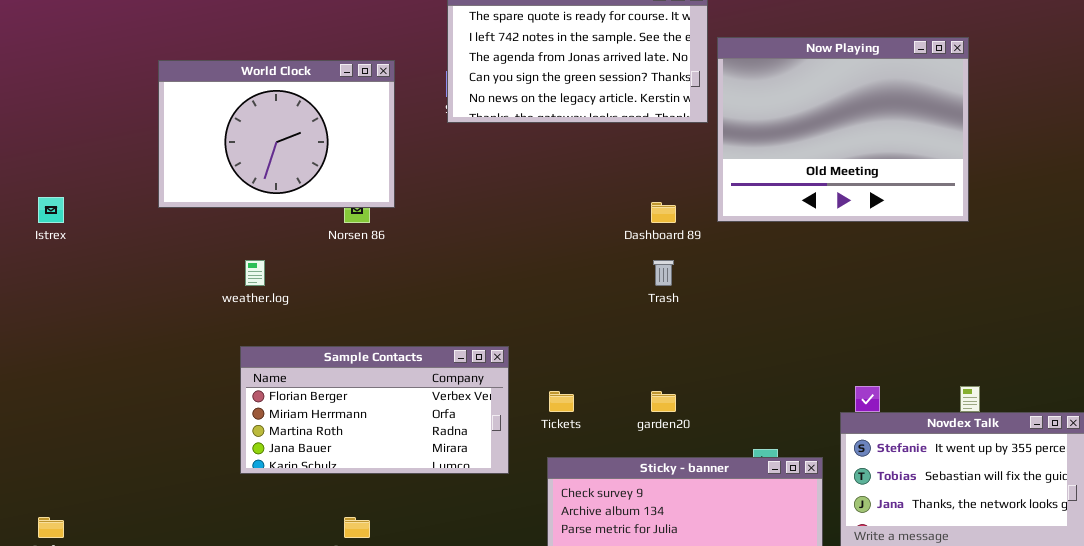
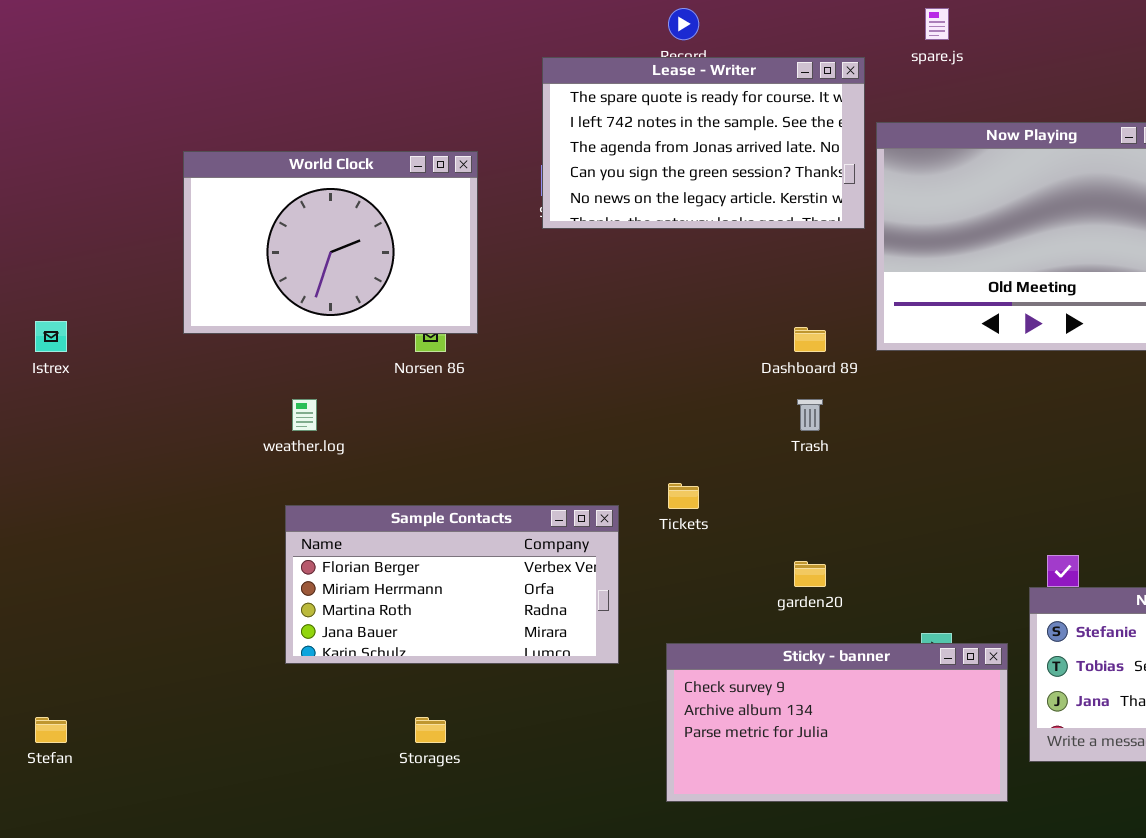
Tickets: [549,391,574,412] -> [668,483,699,509], moved

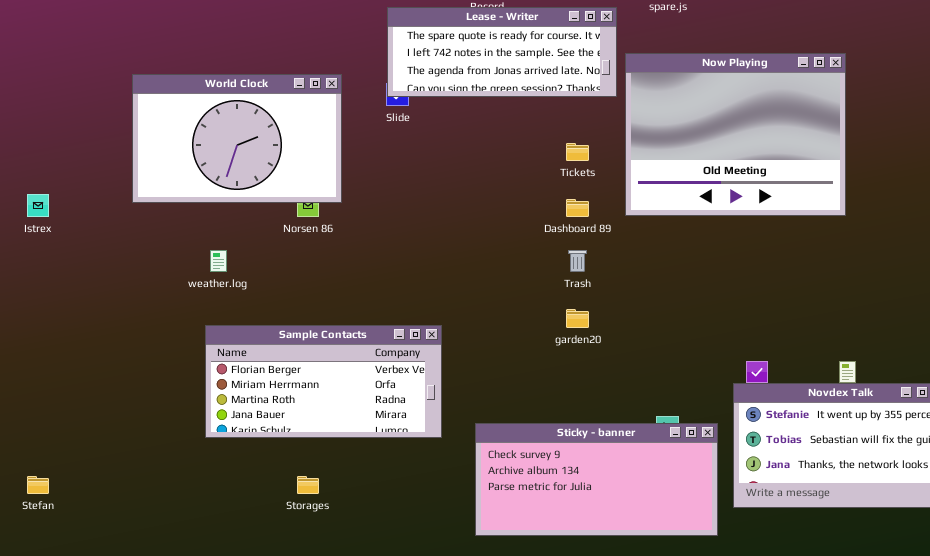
Lease - Writer: [542,57,865,229] -> [387,7,617,97], resized
Tickets: [668,483,699,509] -> [566,143,589,161], moved
garden20: [794,561,826,587] -> [566,309,589,328], moved

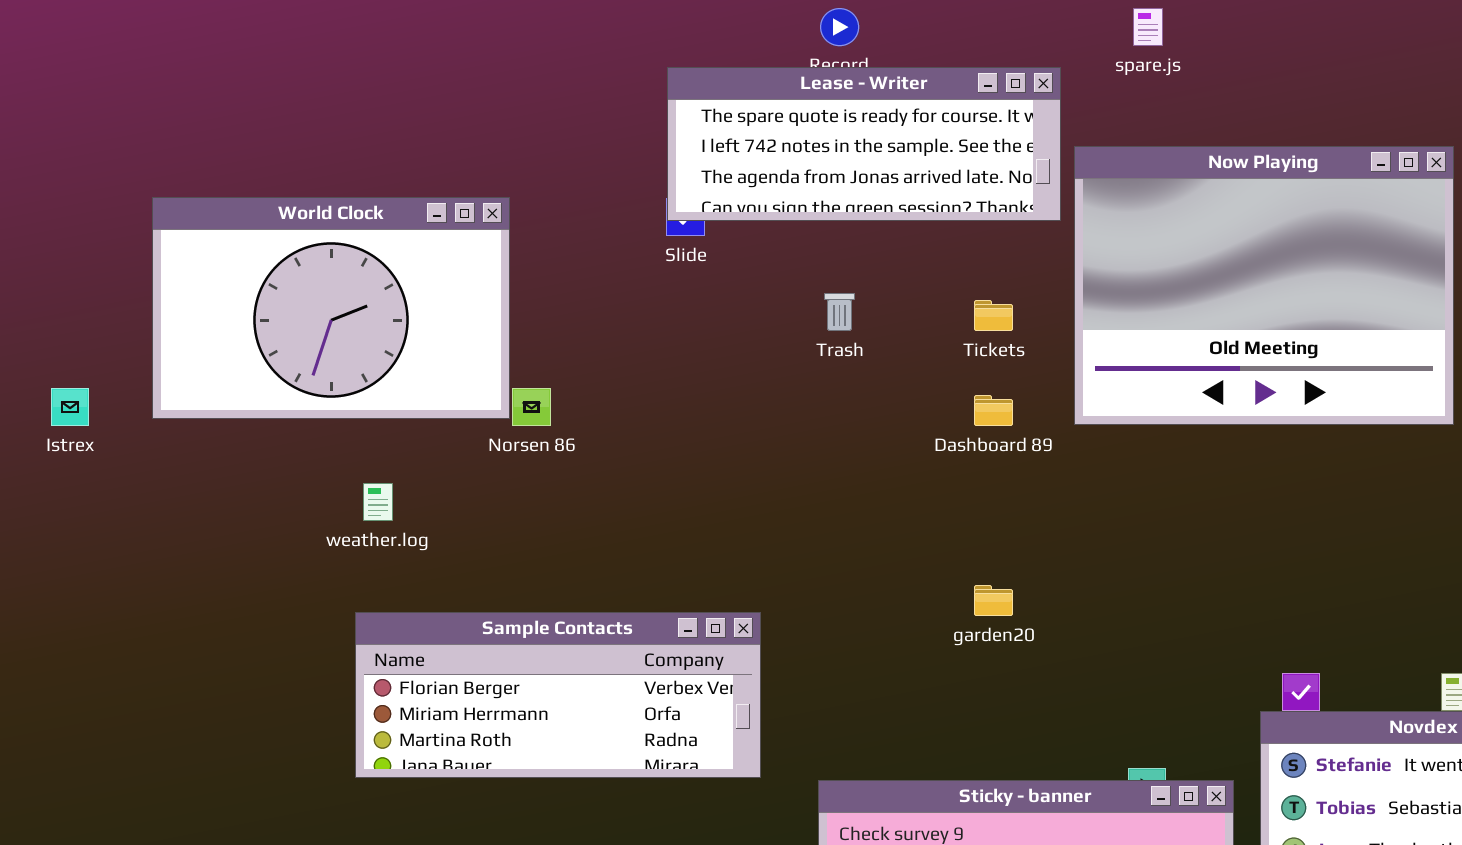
World Clock: [132,74,342,203] -> [152,197,510,419], moved
Trash: [568,250,587,272] -> [824,293,855,331], moved
Sample Contacts: [205,325,442,438] -> [355,612,761,778], resized

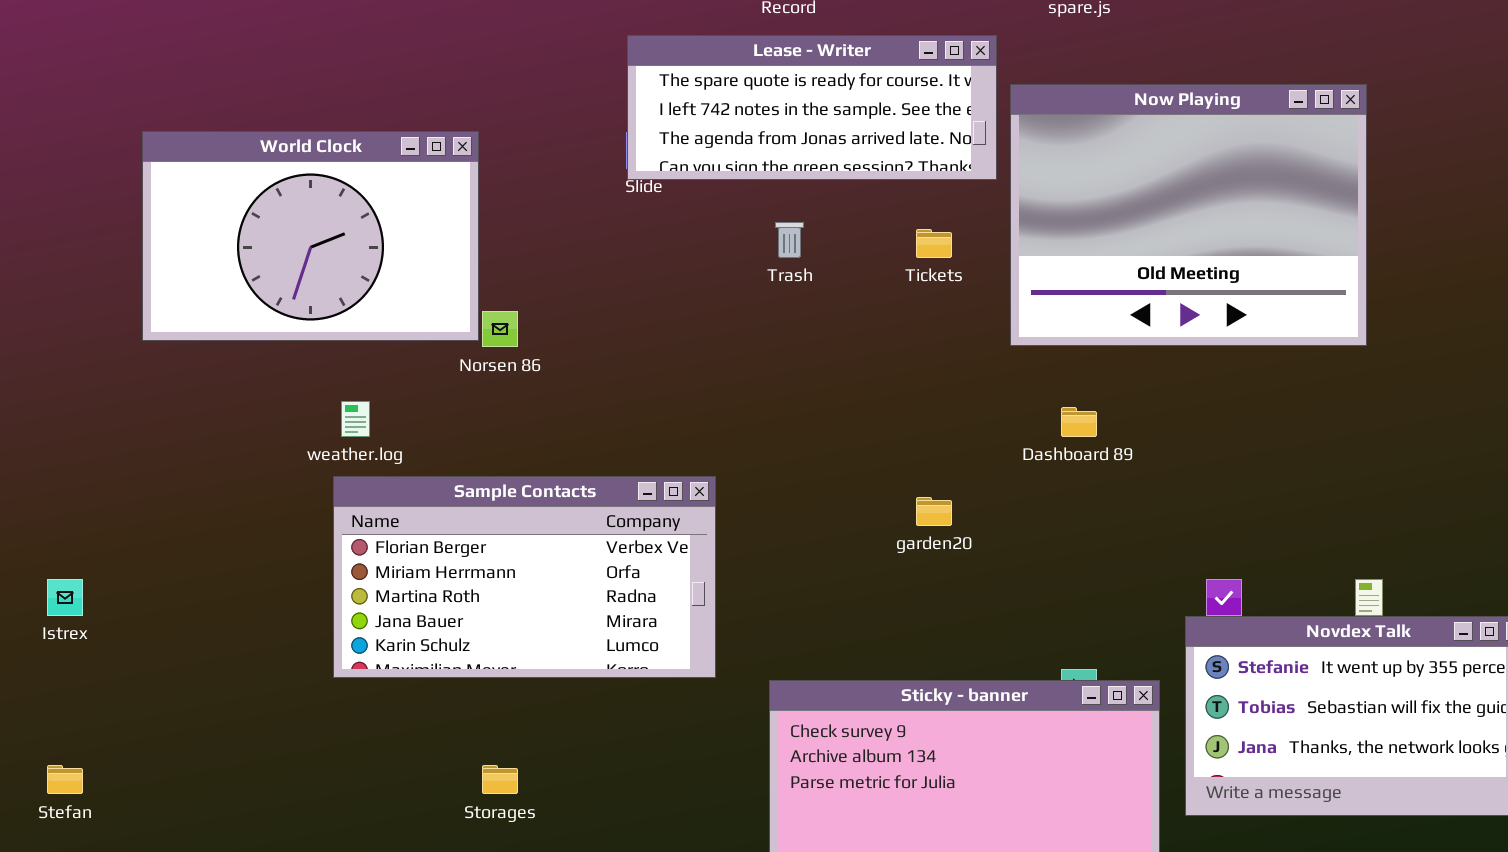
Lease - Writer: [667,67,1061,221] -> [627,35,997,180], moved
Istrex: [51,388,89,426] -> [47,579,83,616], moved
Dashboard 89: [974,395,1013,426] -> [1061,407,1097,437], moved
Sample Contacts: [355,612,761,778] -> [333,476,716,678], resized

